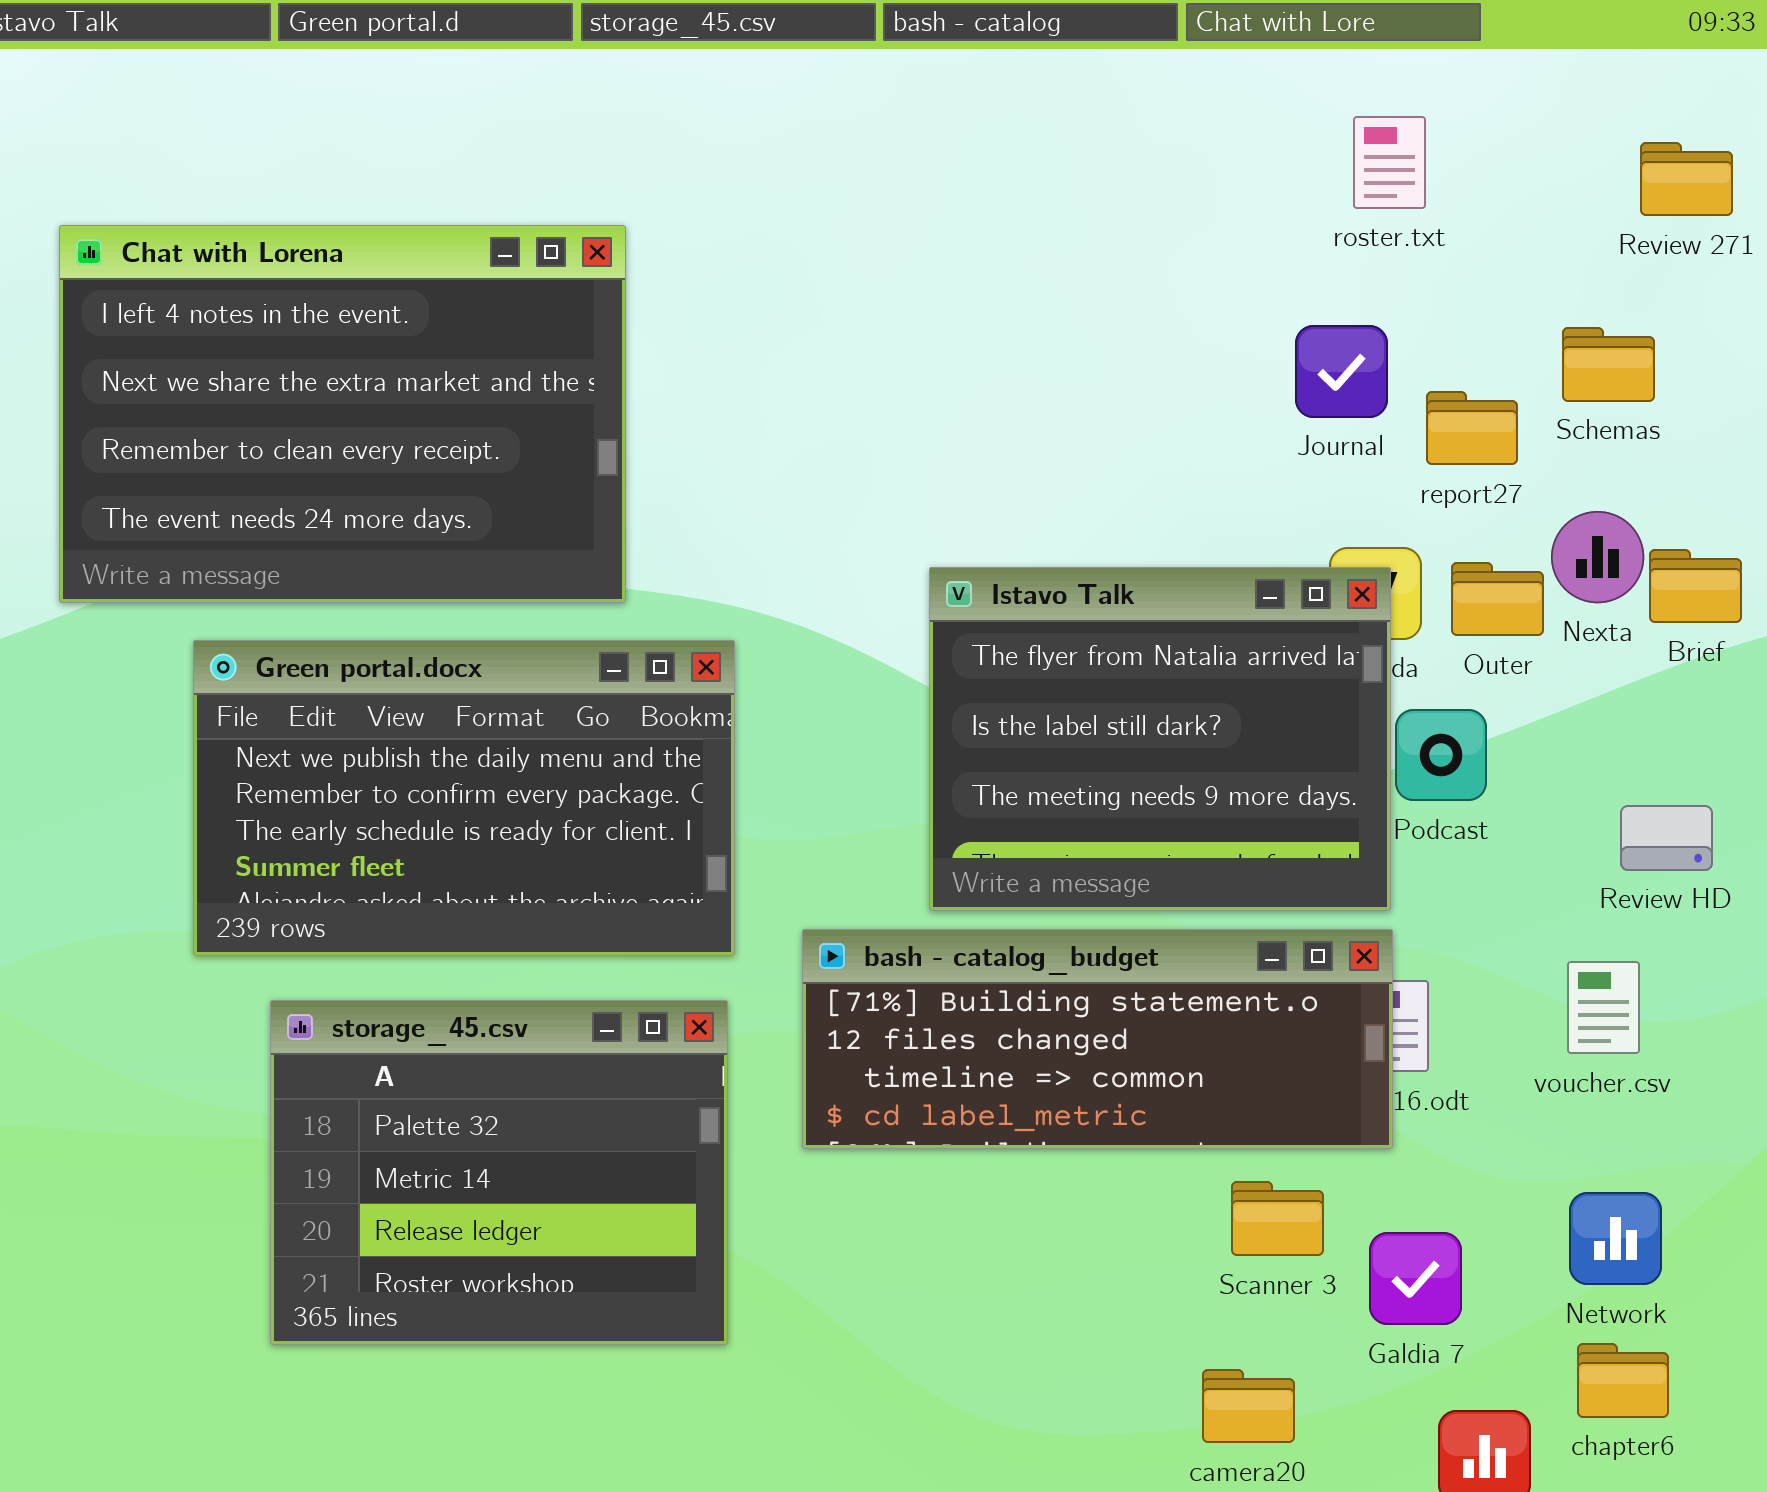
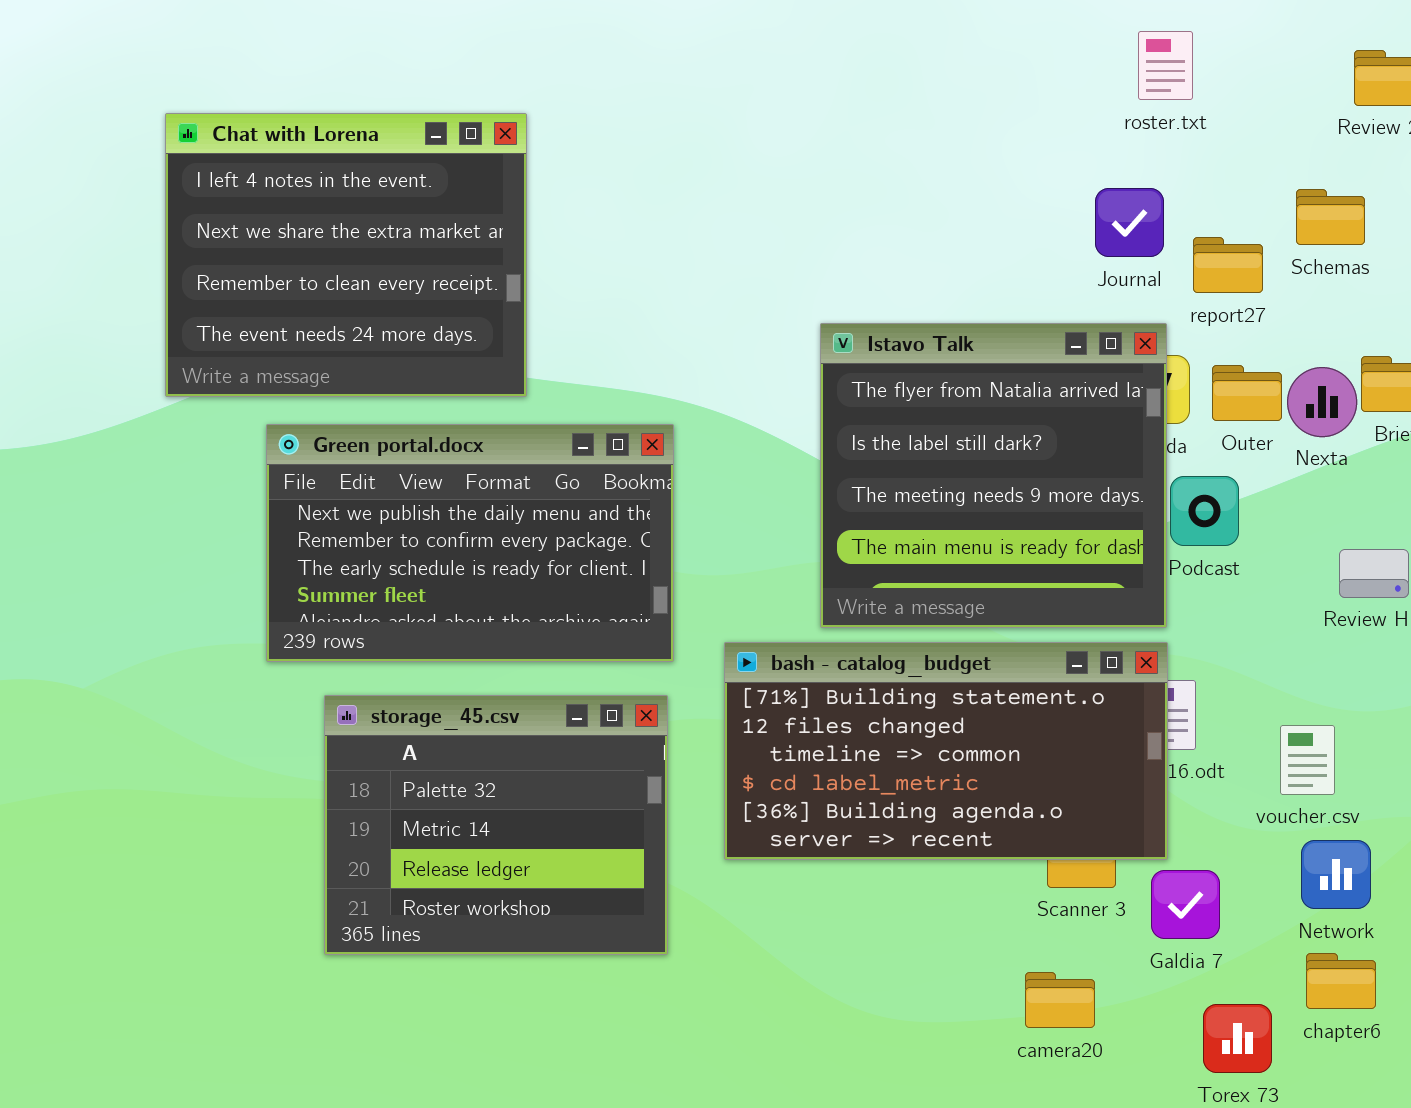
Chat with Lorena: [59,225,626,603] -> [165,113,527,397], resized
Nexta: [1551,511,1644,603] -> [1287,367,1357,437], moved
Istavo Talk: [929,567,1391,911] -> [820,323,1167,628], resized
bash - catalog_budget: [802,929,1393,1149] -> [724,642,1168,860], resized
voucher.csv: [1567,961,1640,1054] -> [1280,725,1335,795], moved

